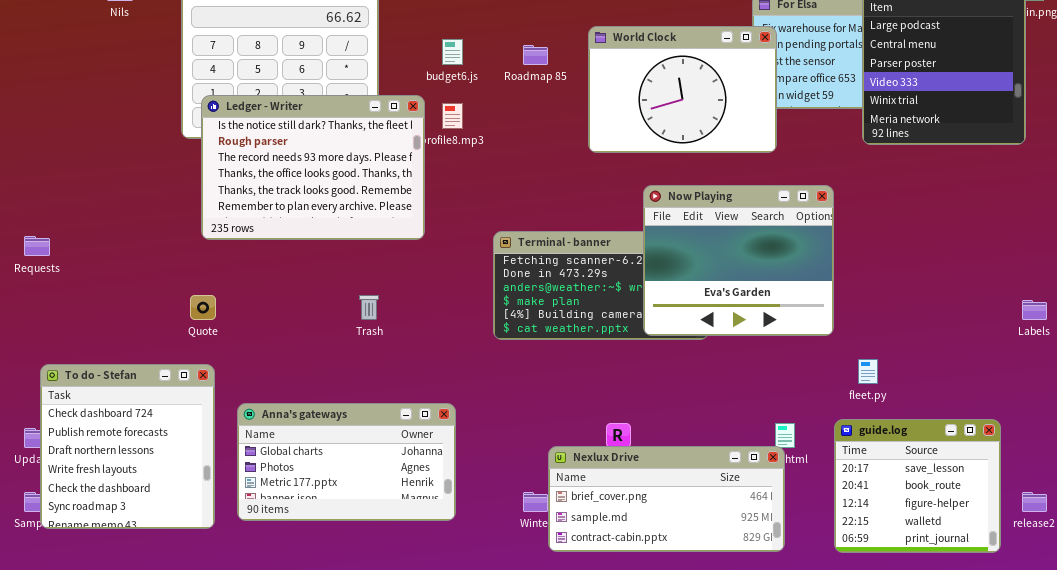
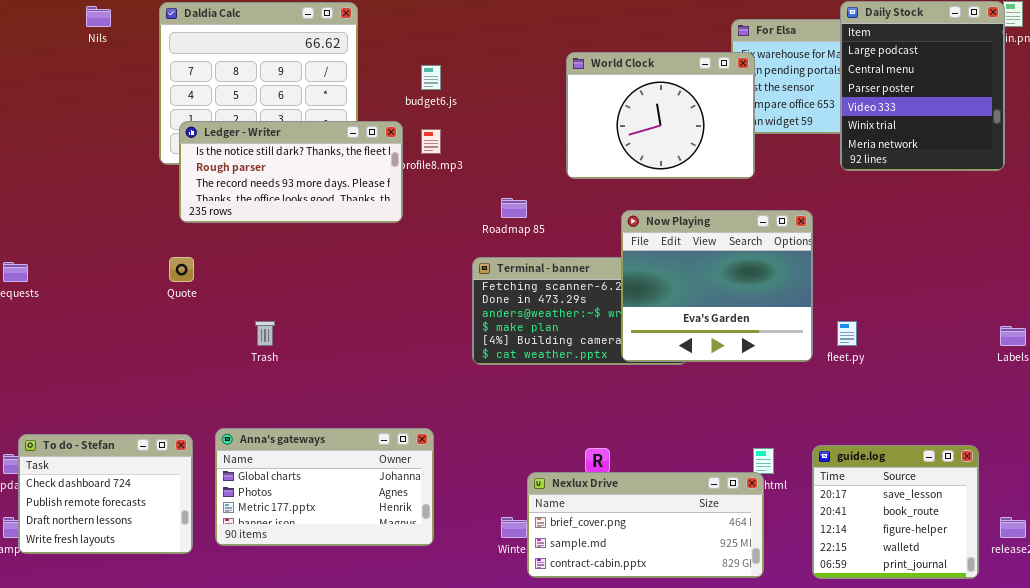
Roadmap 85: [523,45,548,65] -> [501,198,527,218], moved
Ledger - Writer: [201,95,425,240] -> [179,121,403,223], resized
Quote: [190,295,216,320] -> [169,257,194,282], moved
Trash: [359,295,379,320] -> [255,321,275,346], moved
fleet.py: [858,359,878,384] -> [837,321,857,346], moved
To do - Stefan: [40,364,215,529] -> [18,434,193,554], resized

